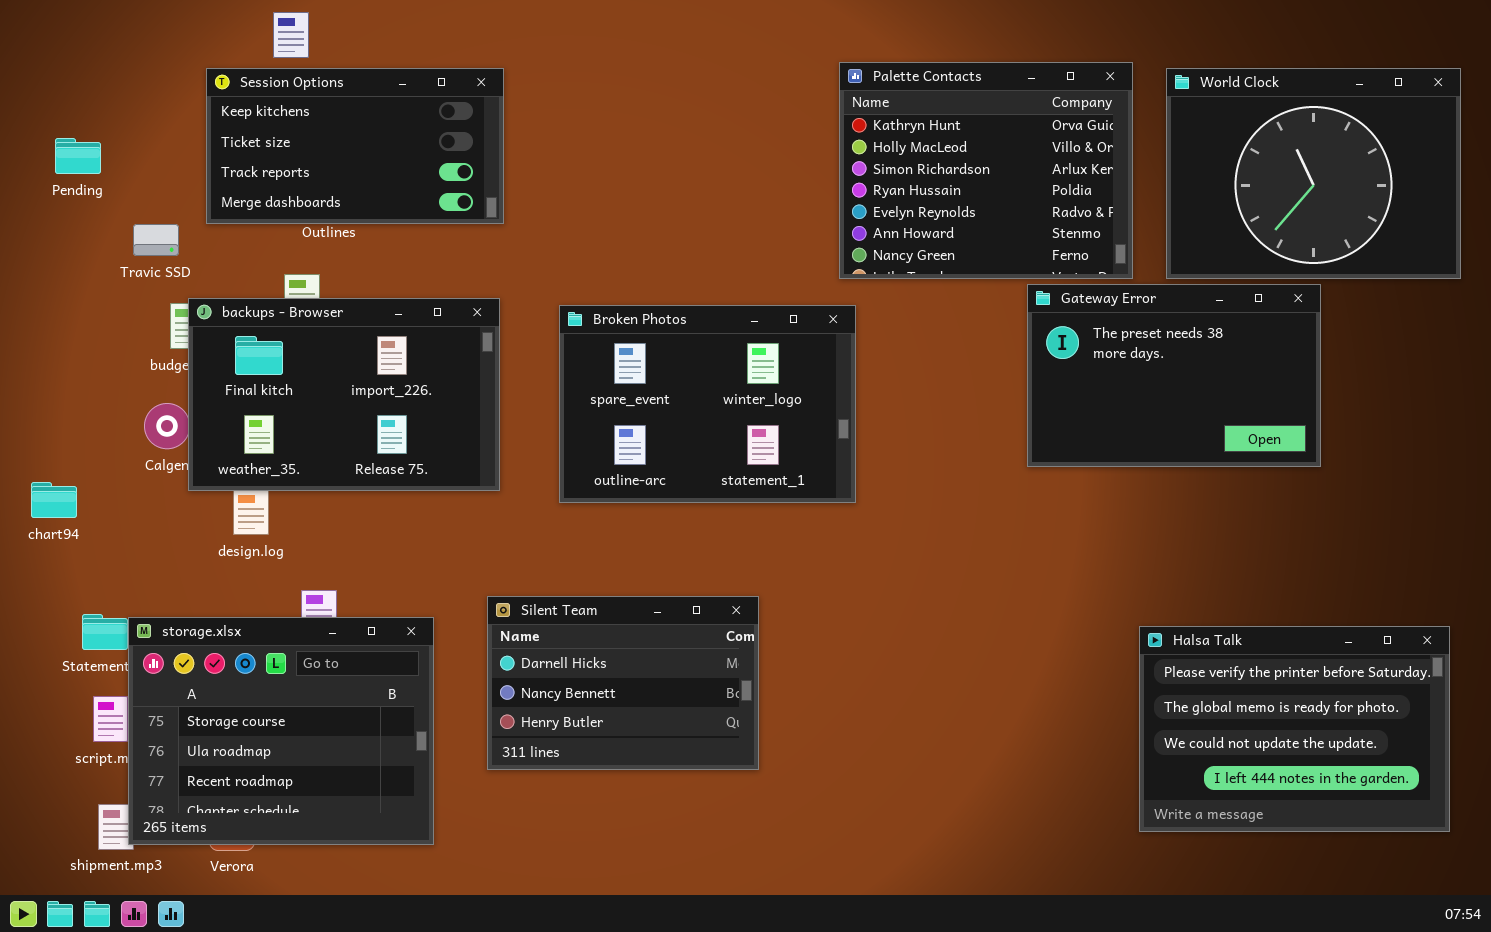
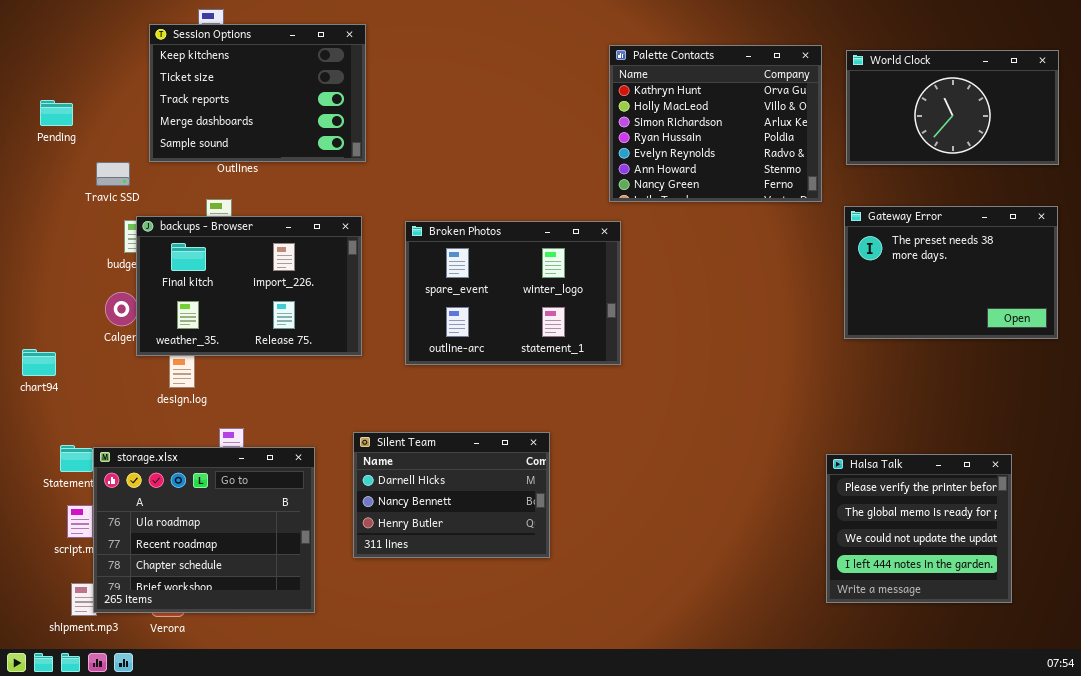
Session Options: [206,68,504,224] -> [149,24,366,162], resized
World Clock: [1166,68,1461,279] -> [846,50,1059,165], resized
Gateway Error: [1027,284,1321,467] -> [844,206,1058,339], moved
storage.xlsx: [128,617,434,845] -> [93,447,315,613], scrolled down 1 row
Halsa Talk: [1139,626,1450,832] -> [826,454,1012,603], resized

